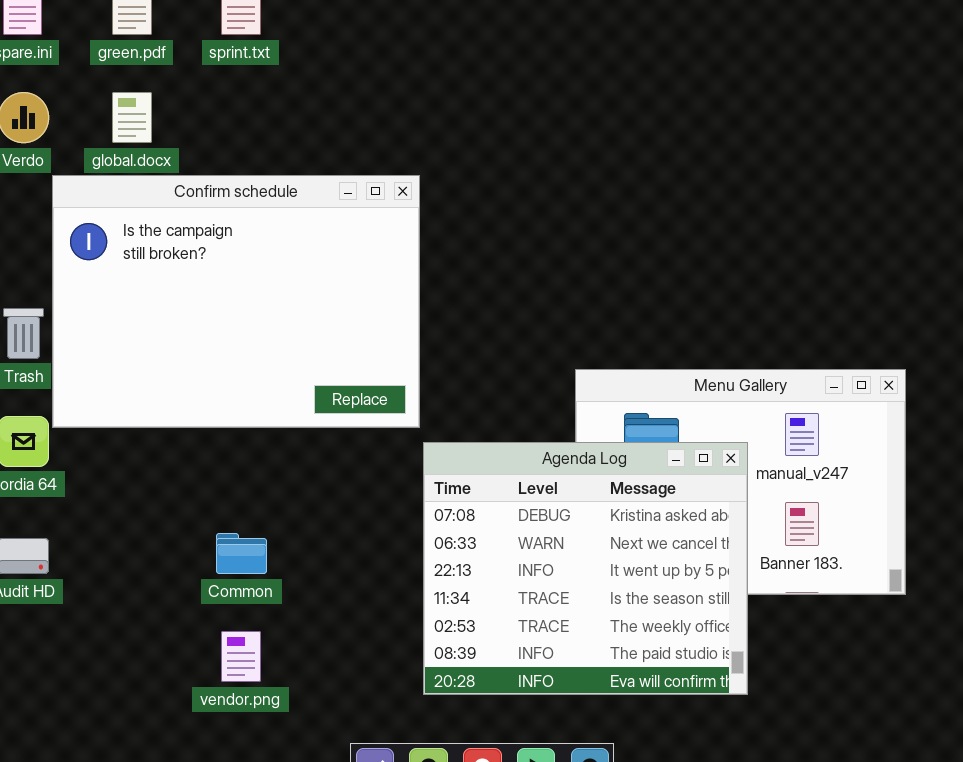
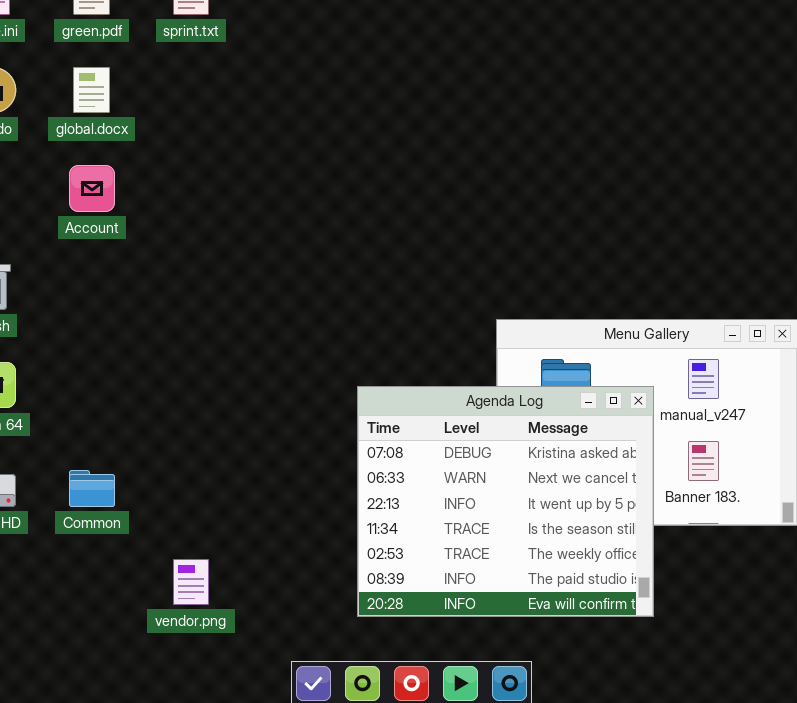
Confirm schedule: [52,175,420,428] -> none, closed
Common: [216,533,267,574] -> [69,470,115,507], moved

